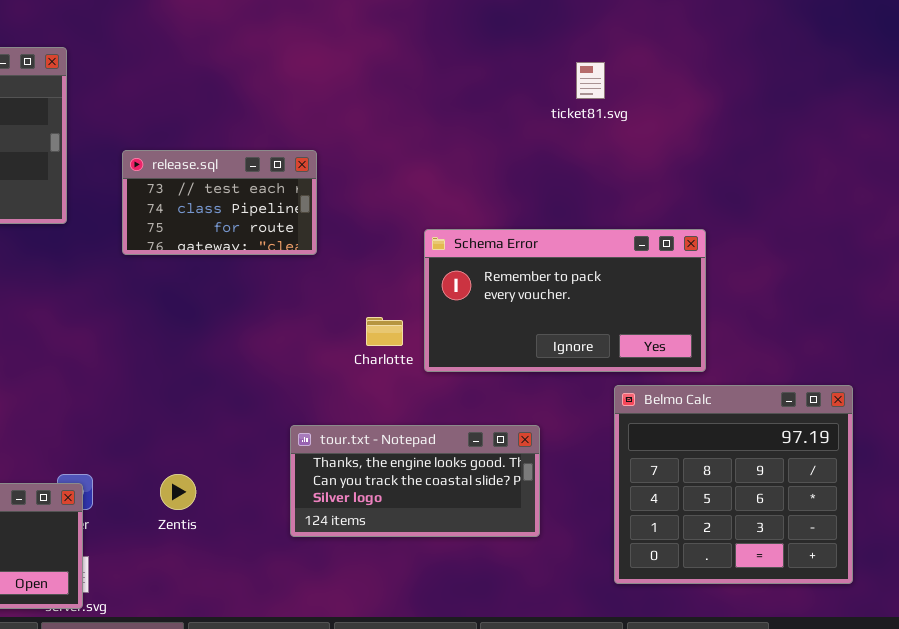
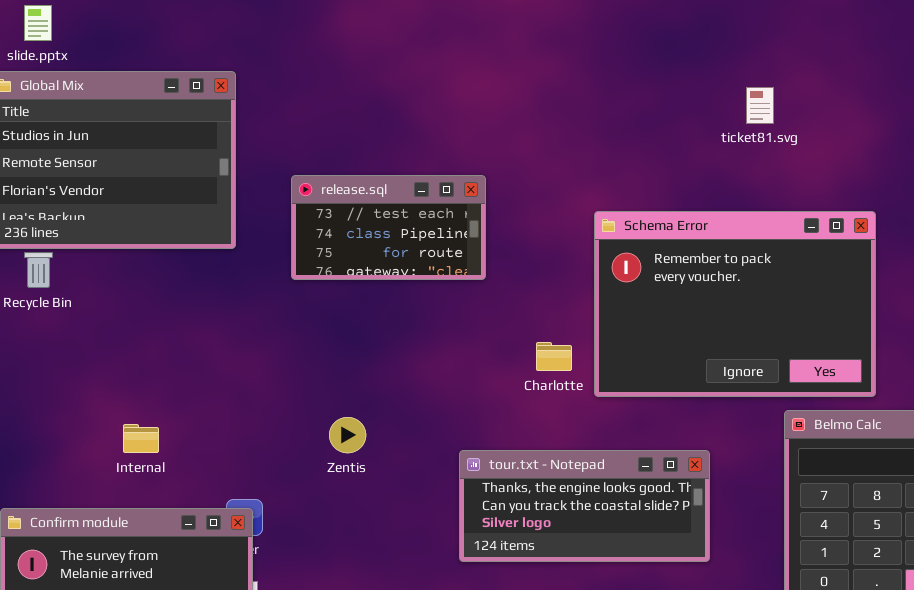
Schema Error: [424,229,706,372] -> [594,211,876,397], resized
Zentis: [160,474,196,510] -> [329,417,366,453], moved

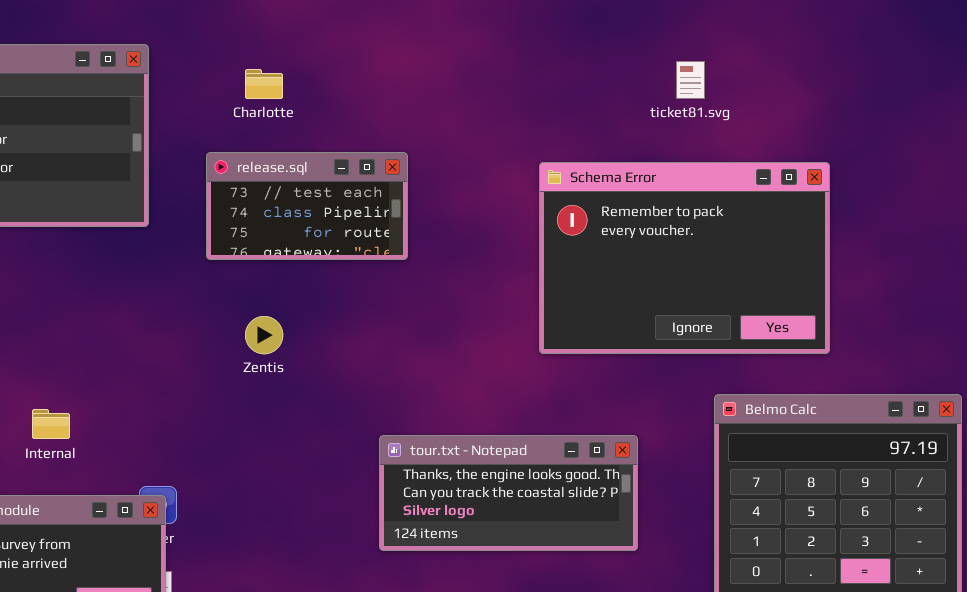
Schema Error: [594,211,876,397] -> [539,162,830,354], moved
Charlotte: [536,342,572,371] -> [245,69,283,99], moved
Zentis: [329,417,366,453] -> [245,316,283,354], moved

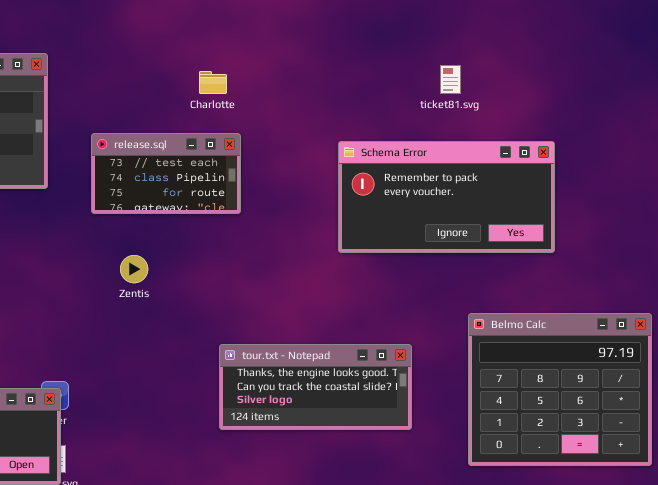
Charlotte: [245,69,283,99] -> [199,71,227,94], moved
Schema Error: [539,162,830,354] -> [338,141,555,253], resized

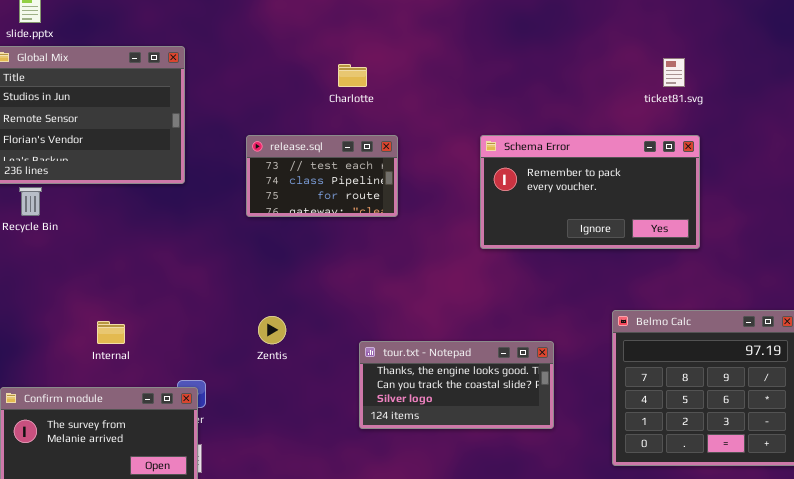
ticket81.svg: [440,65,461,94] -> [663,58,685,87], moved
release.sql: [91,133,241,214] -> [246,135,398,217], moved
Zentis: [120,255,148,283] -> [258,316,286,344], moved

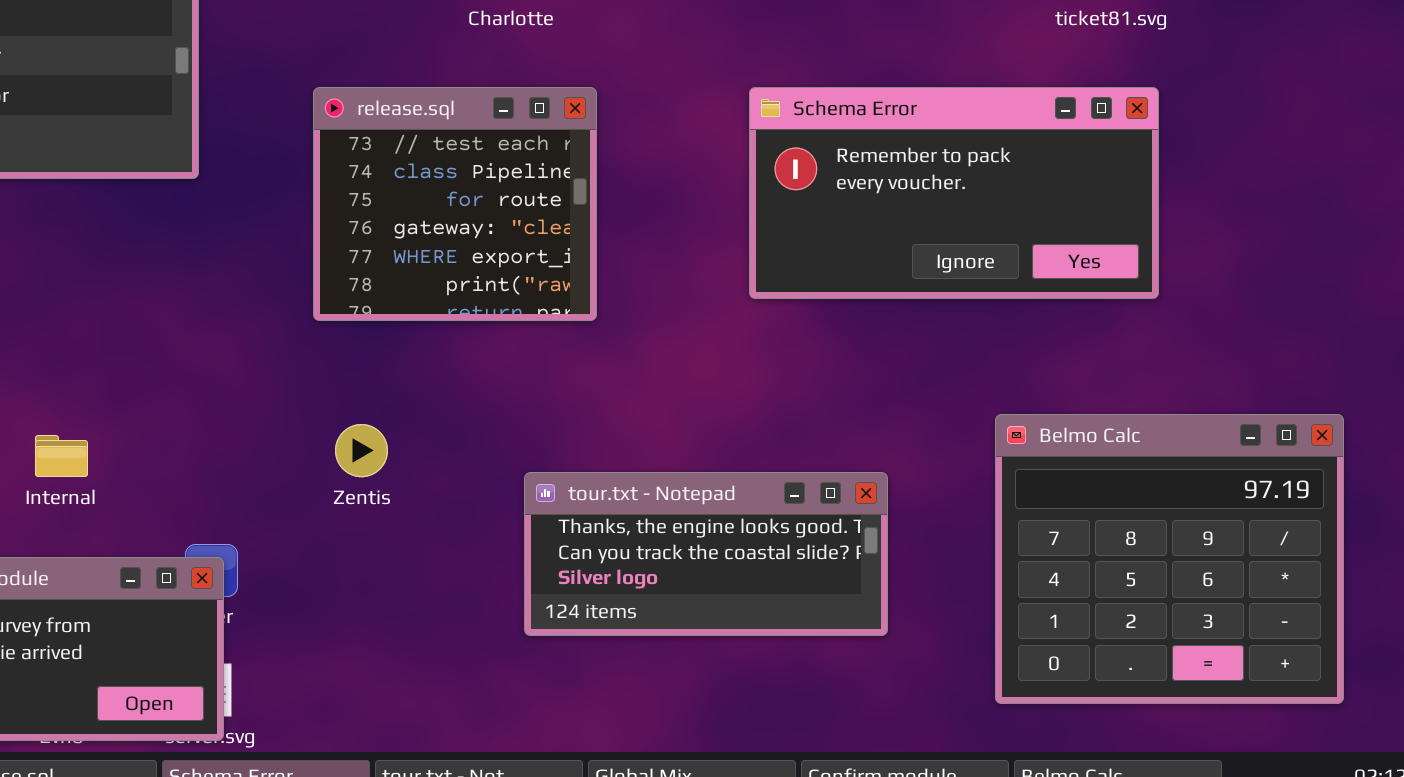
release.sql: [246,135,398,217] -> [313,87,597,321], resized

